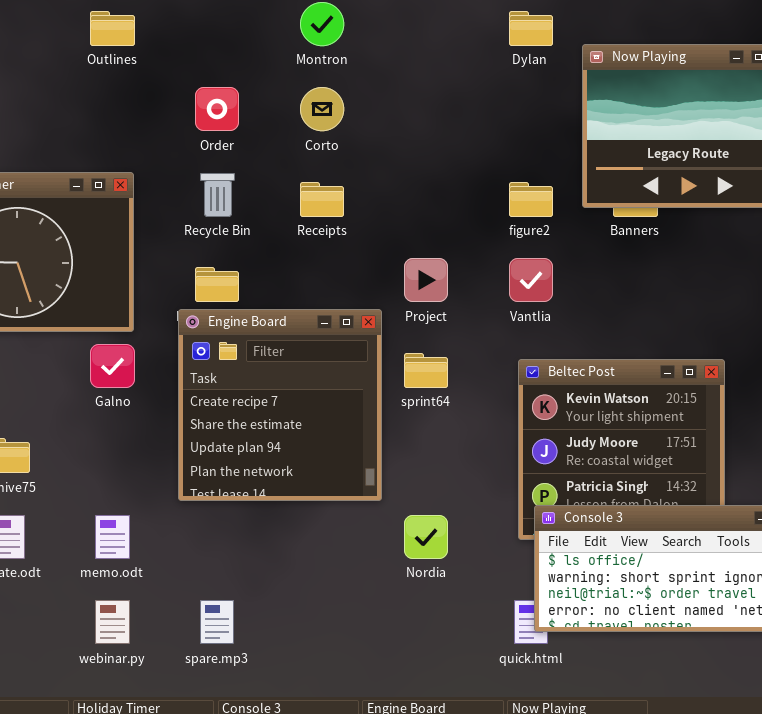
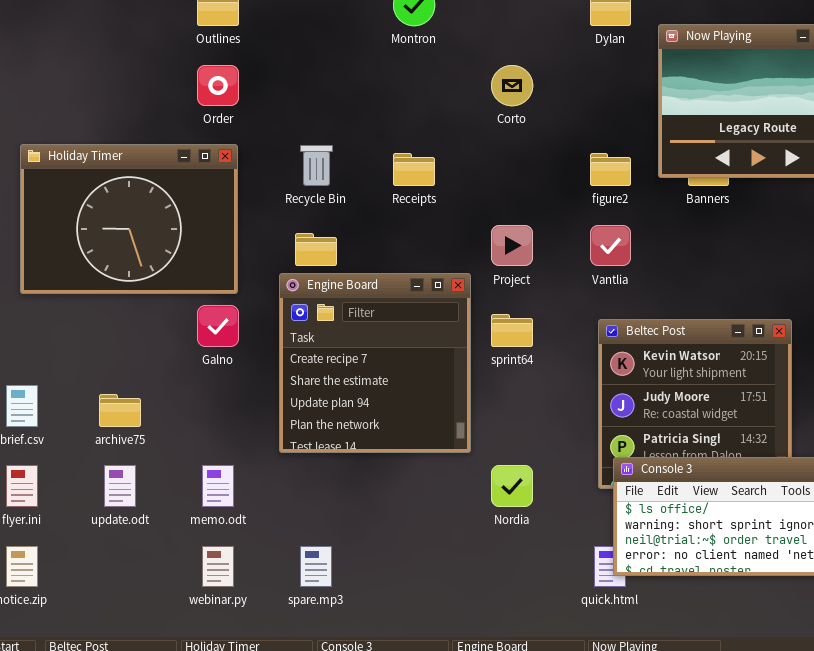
Order: [195,87,239,131] -> [197,65,239,106], moved
Corto: [300,87,344,131] -> [491,65,533,106], moved

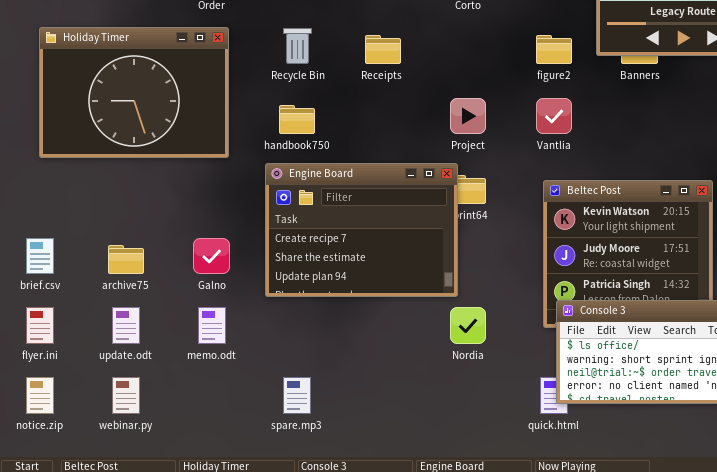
Engine Board: [279,273,471,453] -> [265,163,458,297], resized
Galno: [197,305,239,347] -> [193,238,230,274], moved
webinar.py: [202,546,234,587] -> [112,377,140,414], moved

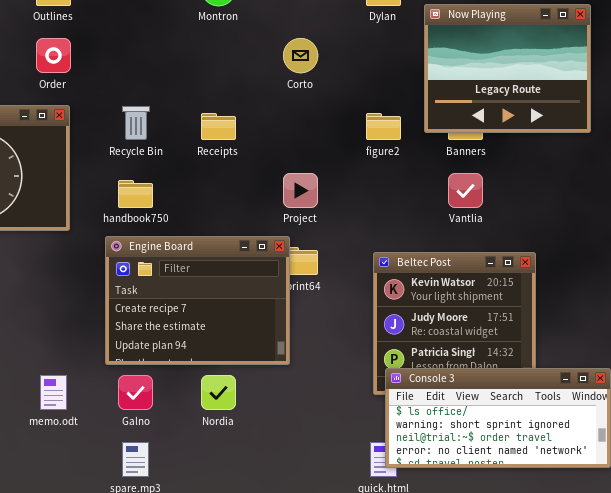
Vantlia: [536,98,572,134] -> [448,173,483,208], moved
Galno: [193,238,230,274] -> [118,375,153,410], moved
Nordia: [450,307,486,344] -> [201,375,236,410], moved

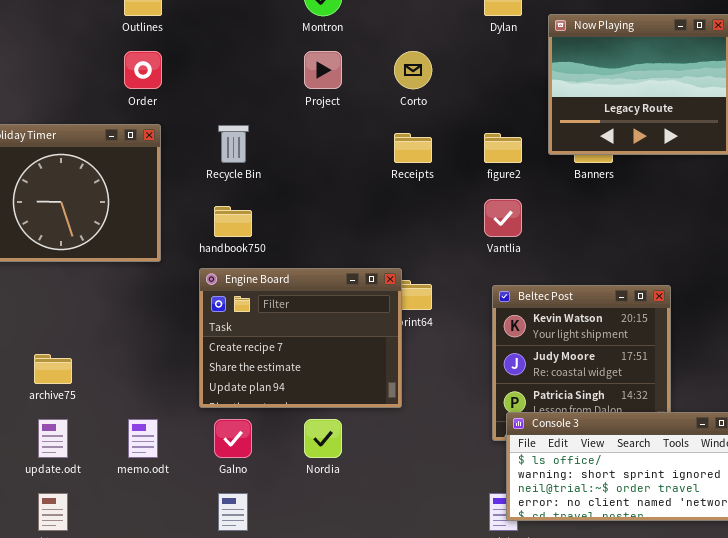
Receipts: [201,113,236,140] -> [394,133,432,163], moved
Project: [283,173,318,208] -> [304,51,342,89], moved
Vantlia: [448,173,483,208] -> [484,199,522,237], moved

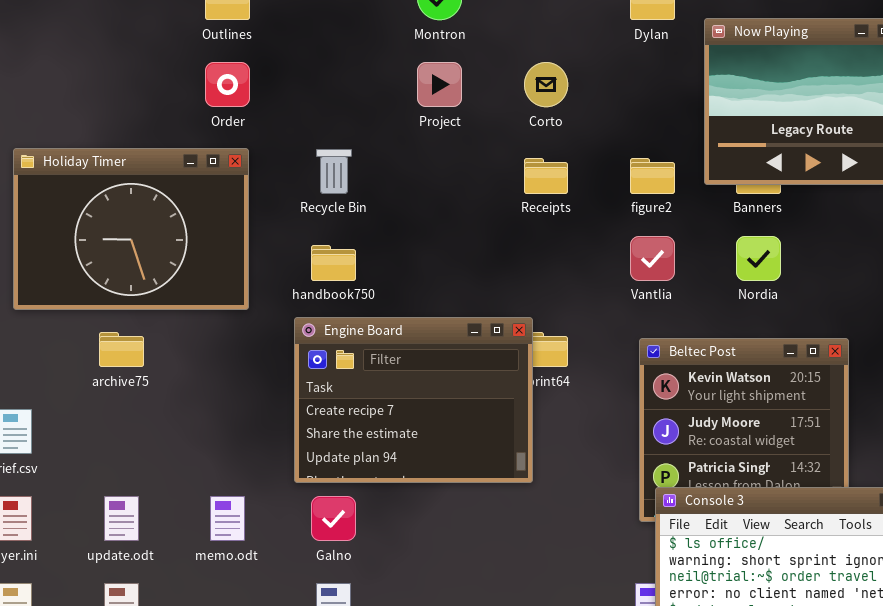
archive75: [34,354,72,384] -> [99,332,144,367], moved
Nordia: [304,419,342,458] -> [736,236,781,281], moved

